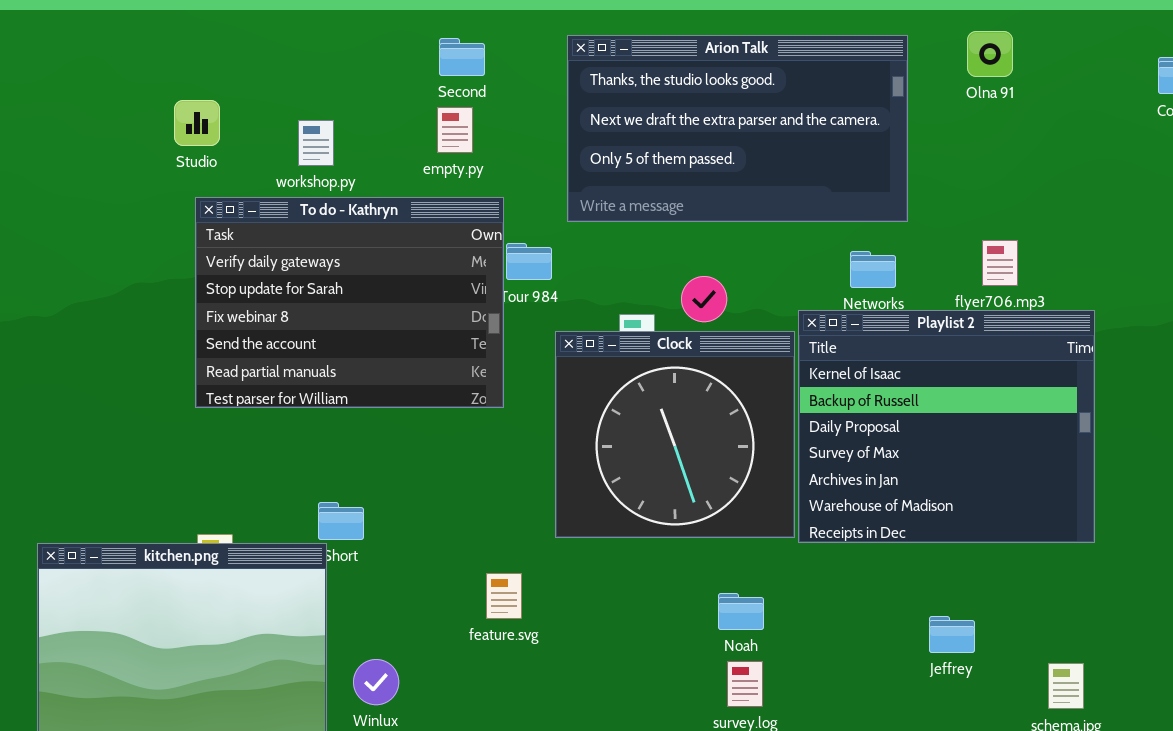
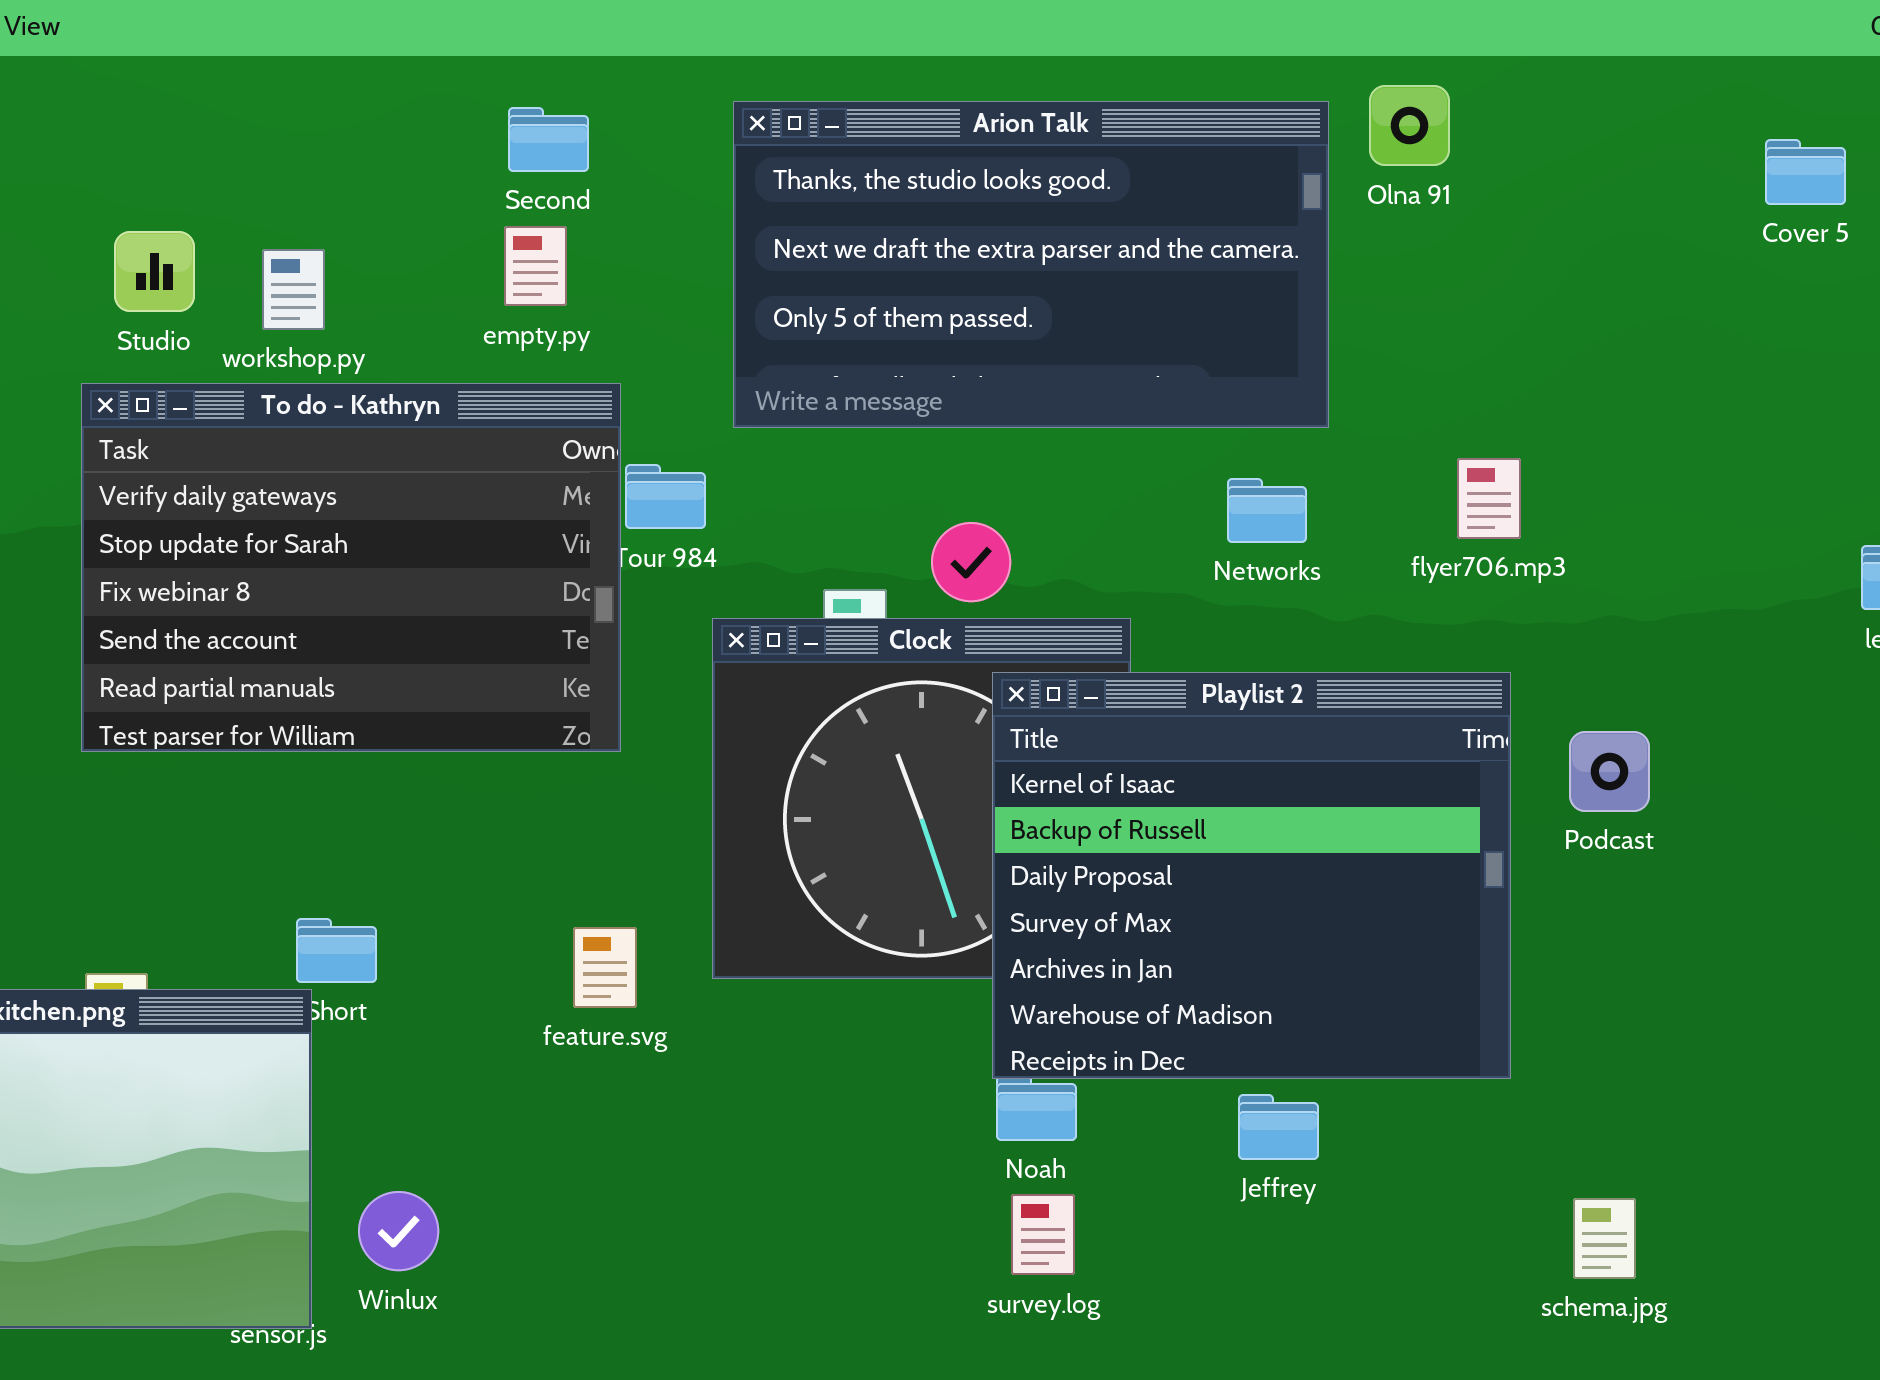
Olna 91: [967,31,1013,77] -> [1369,85,1450,166], moved
Studio: [174,100,220,146] -> [114,231,195,312], moved
Playlist 2: [798,310,1095,543] -> [992,672,1511,1079], moved
feature.svg: [486,573,522,619] -> [573,927,637,1008], moved
Jeffrey: [929,616,975,653] -> [1238,1094,1319,1160], moved

